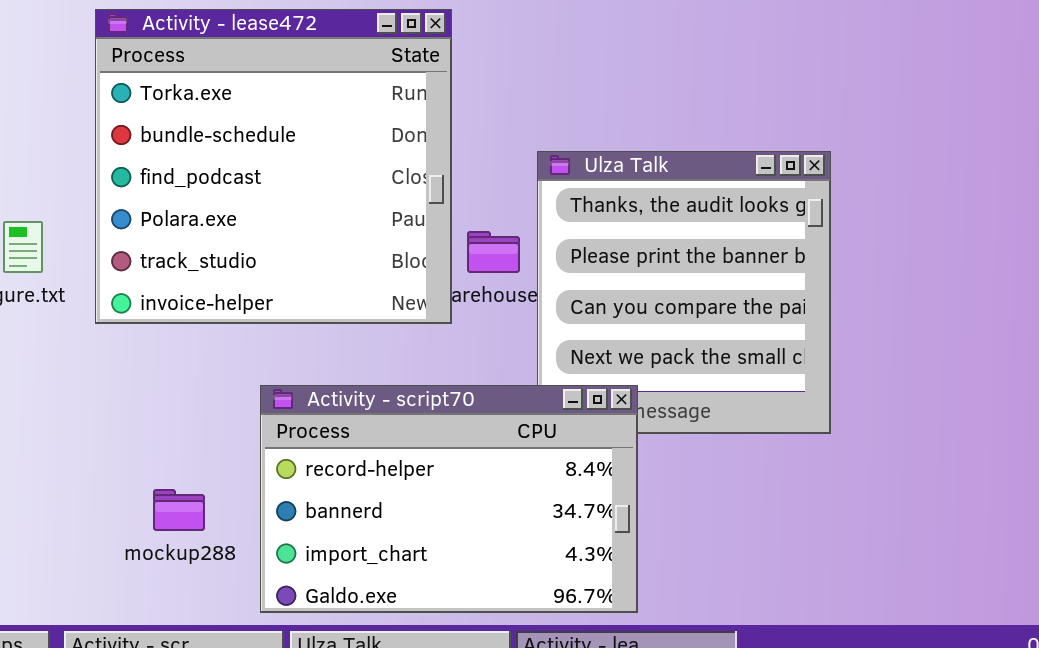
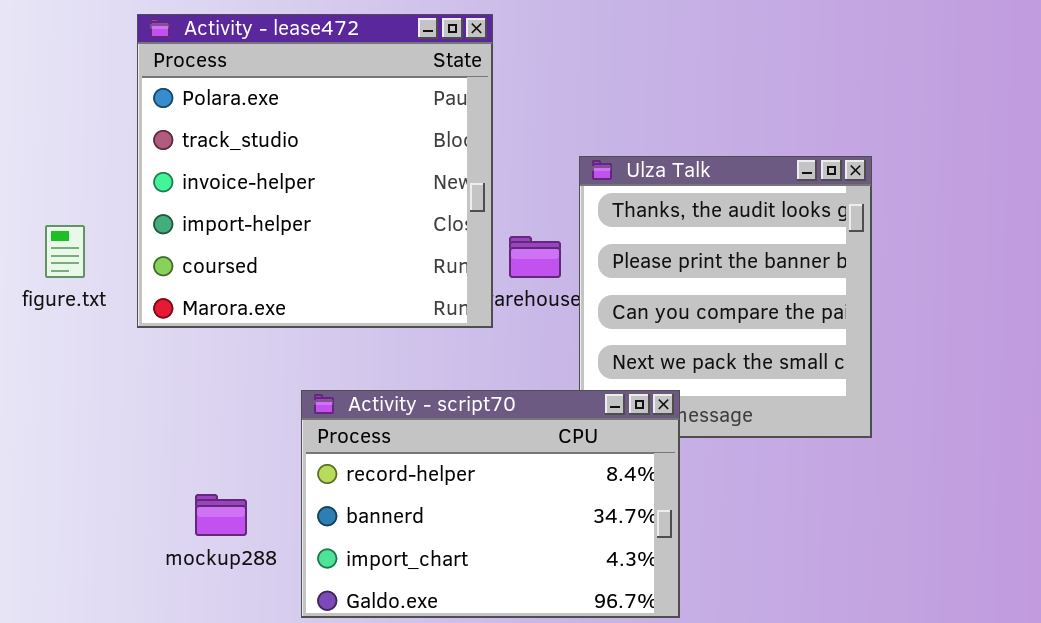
Activity - lease472: [95,9,452,324] -> [137,14,493,328], scrolled down 3 rows

